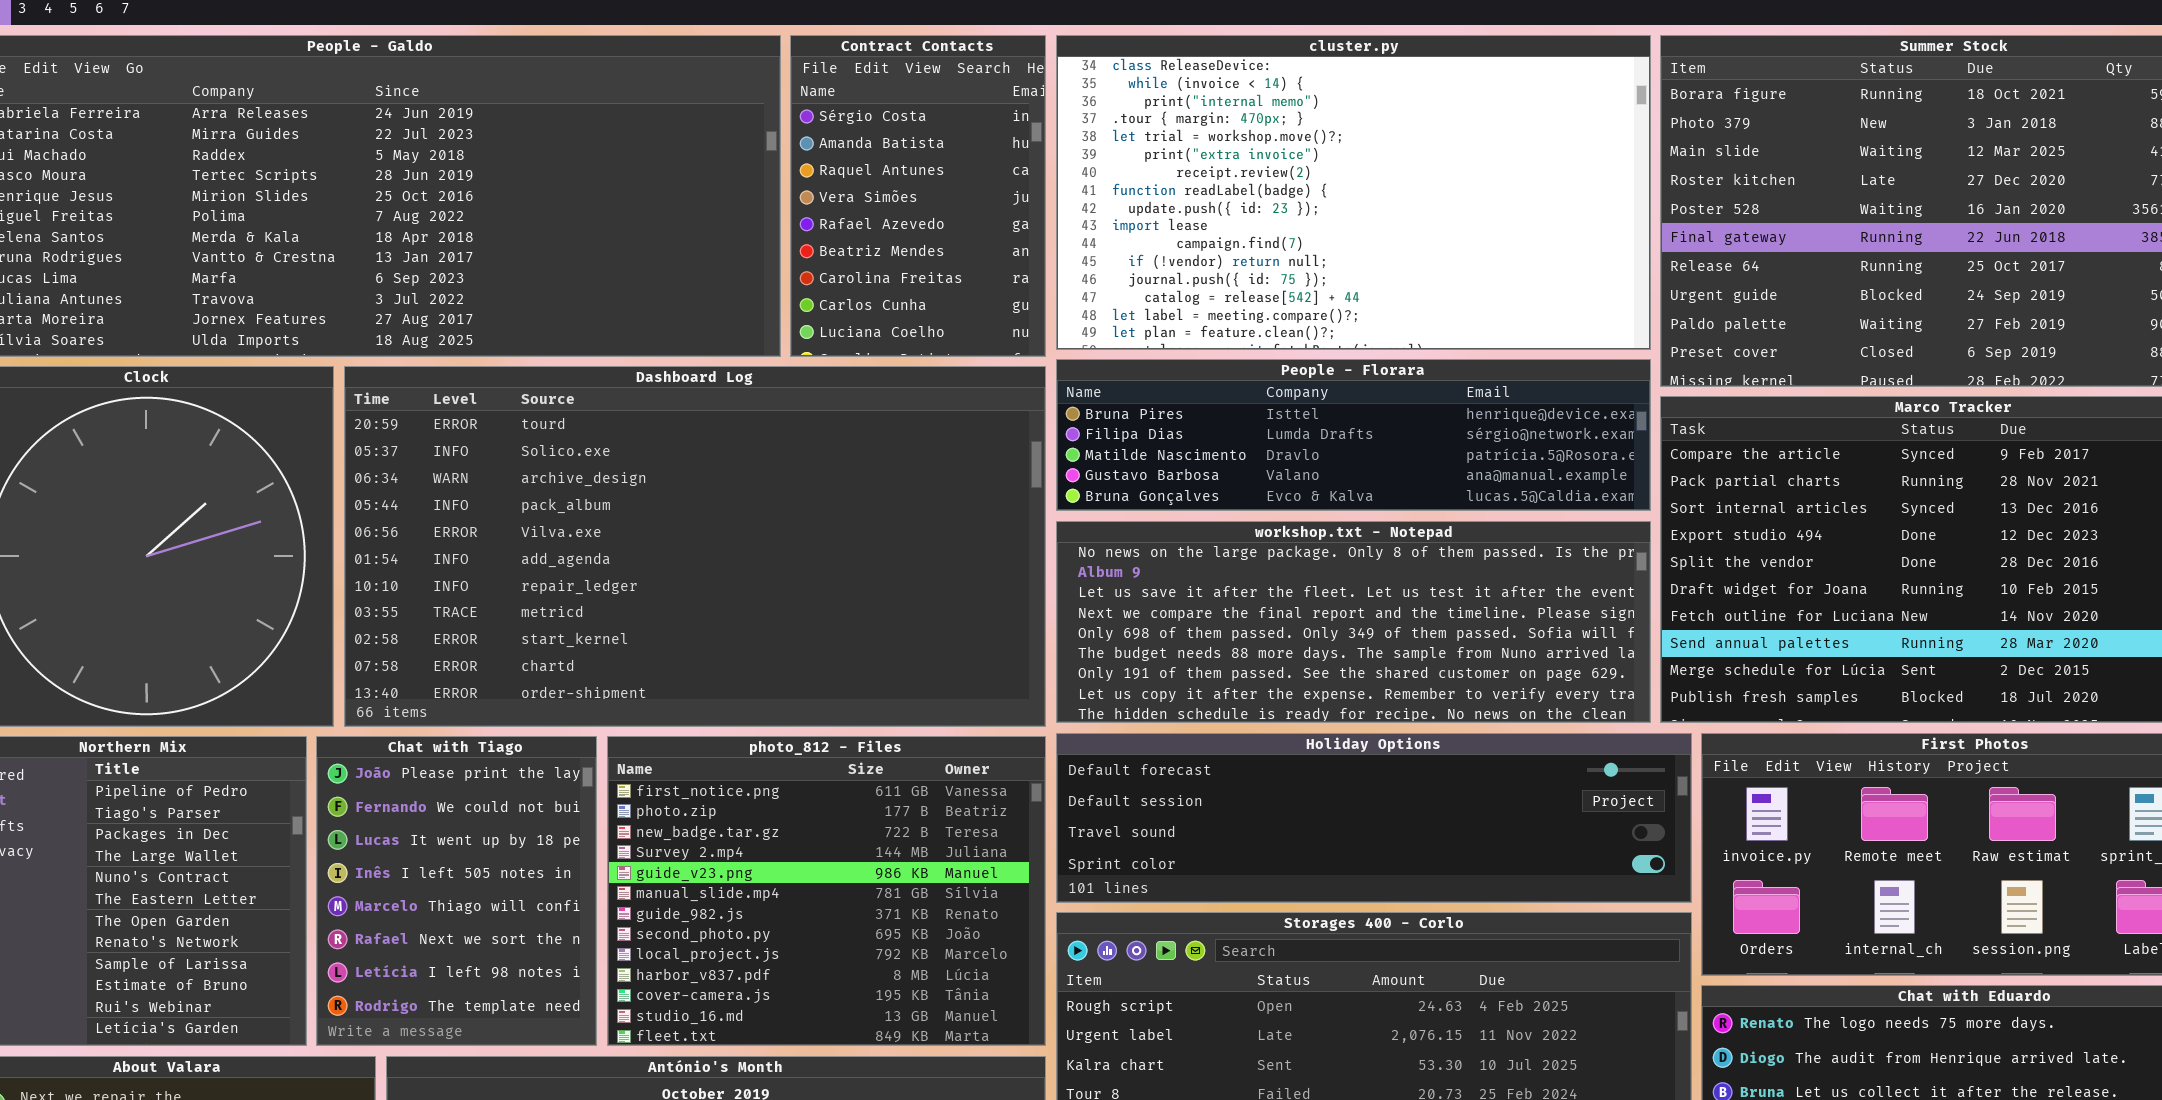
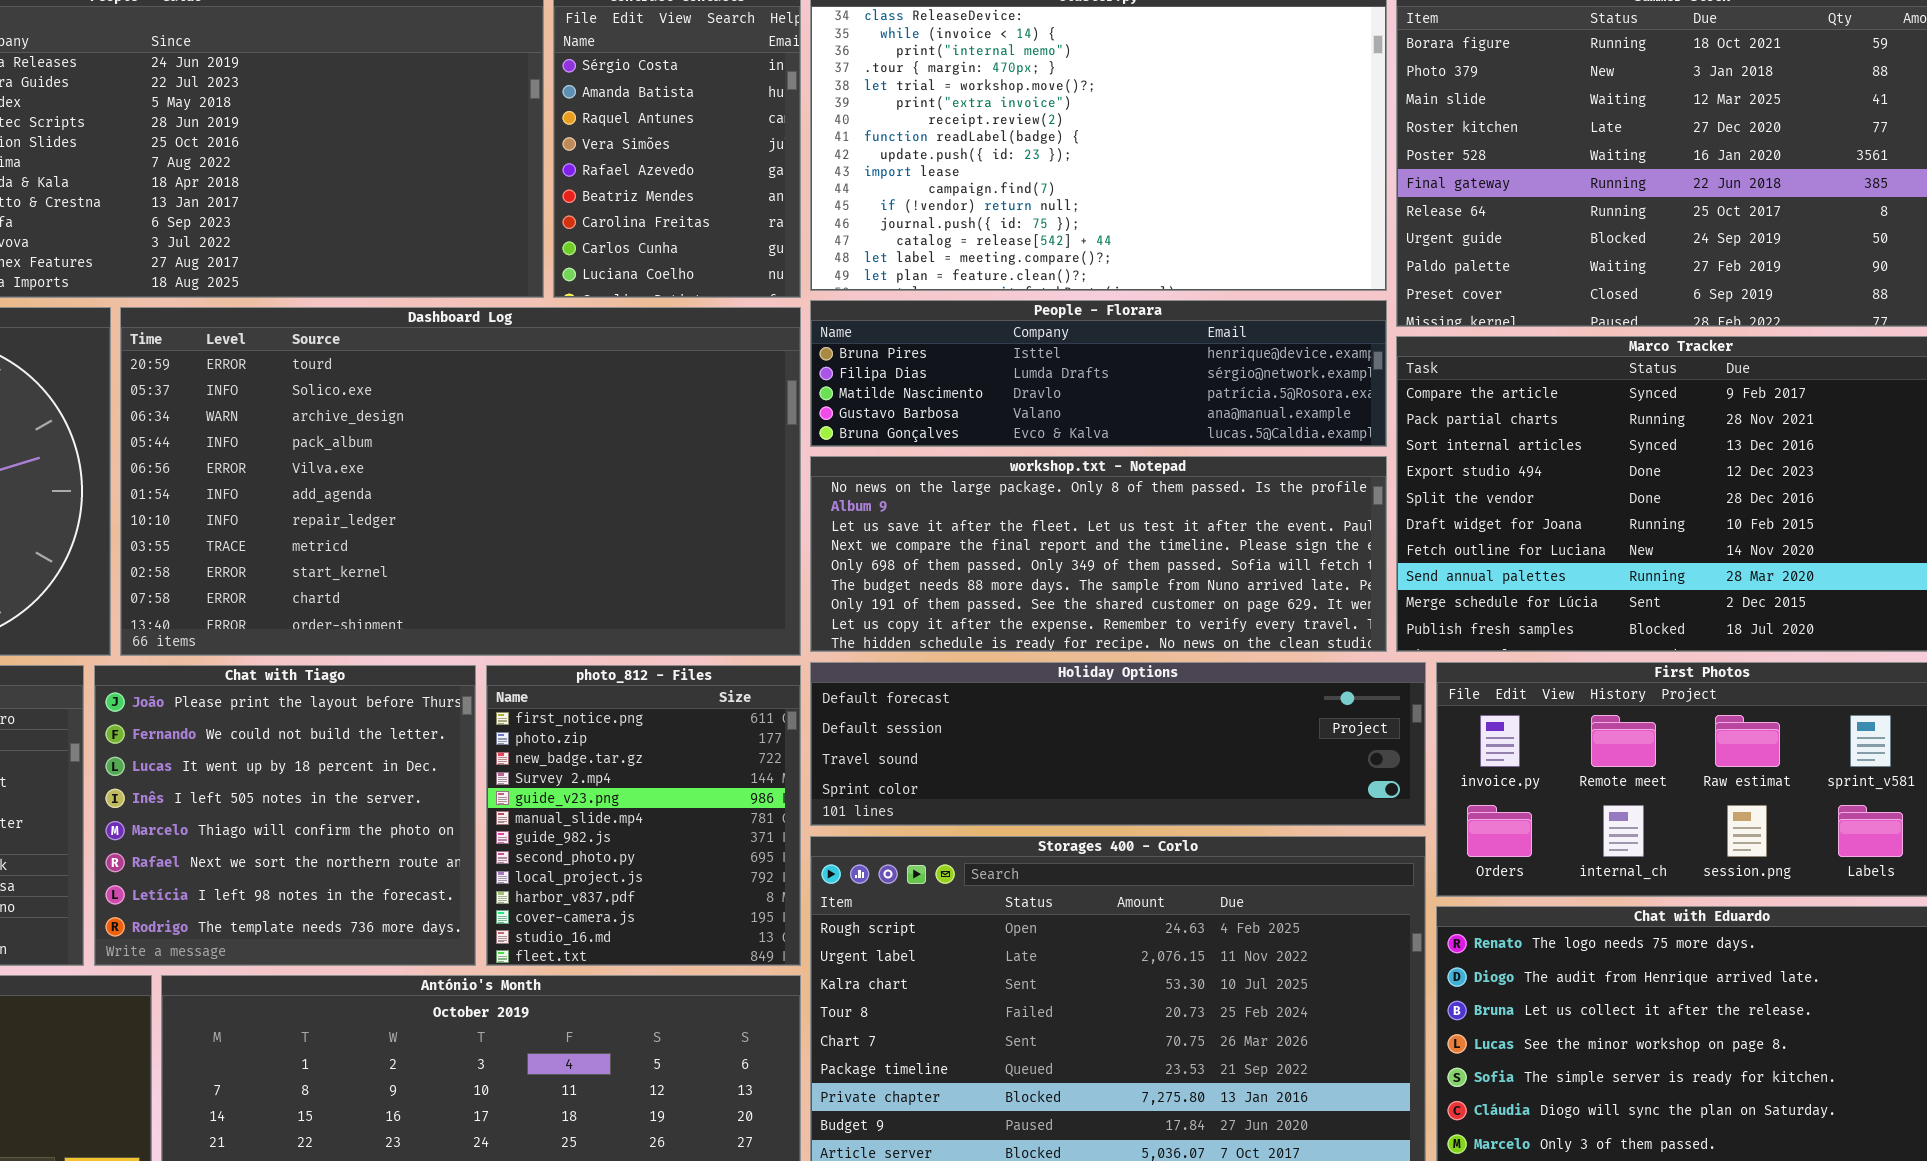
Chat with Tiago: [316,736,597,1046] -> [94,665,476,966], resized
photo_812 - Files: [607,736,1046,1046] -> [486,665,801,966], resized

